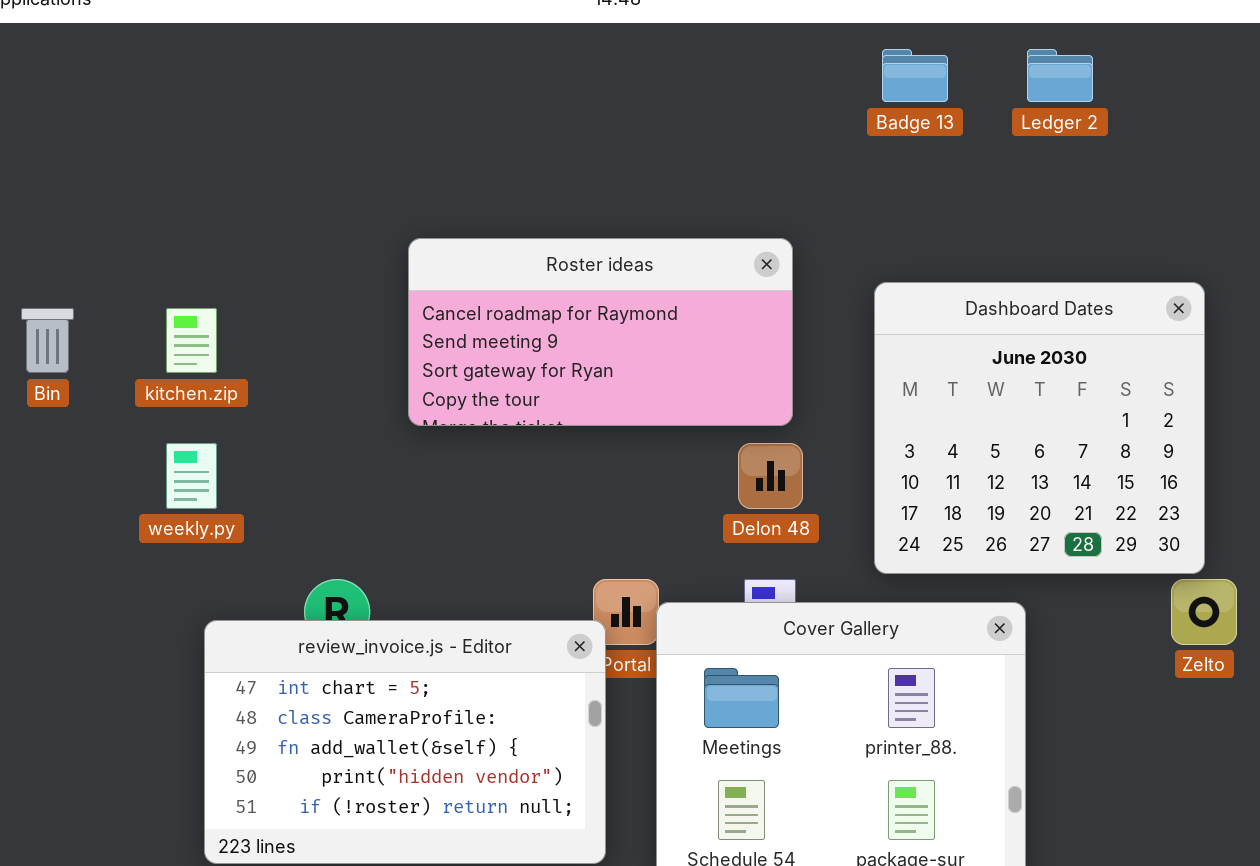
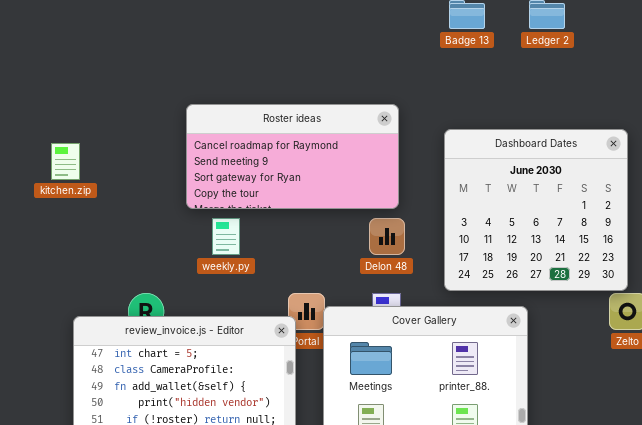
weekly.py: [166,443,217,509] -> [212,218,240,255], moved

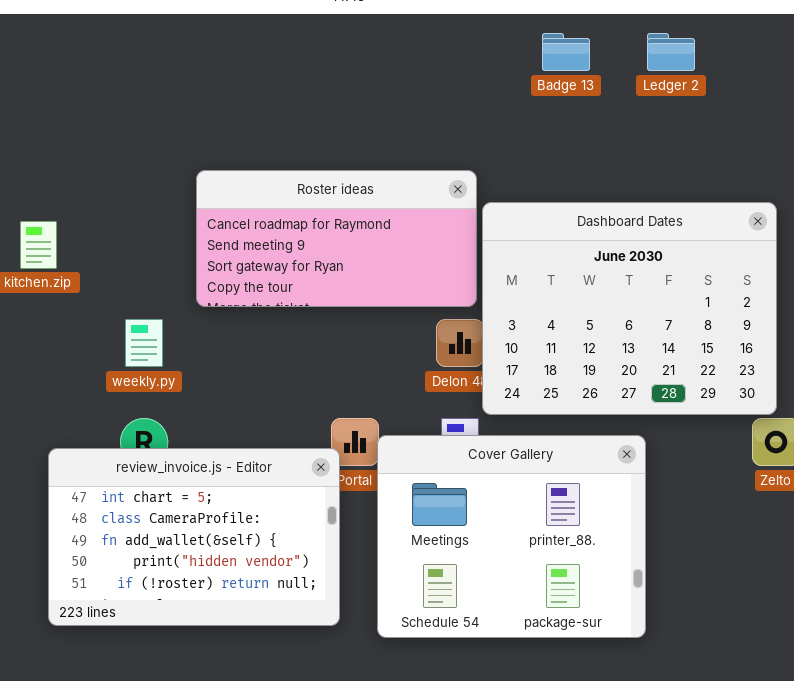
Dashboard Dates: [444,129,628,291] -> [482,202,777,415], resized
weekly.py: [212,218,240,255] -> [125,319,163,367], moved

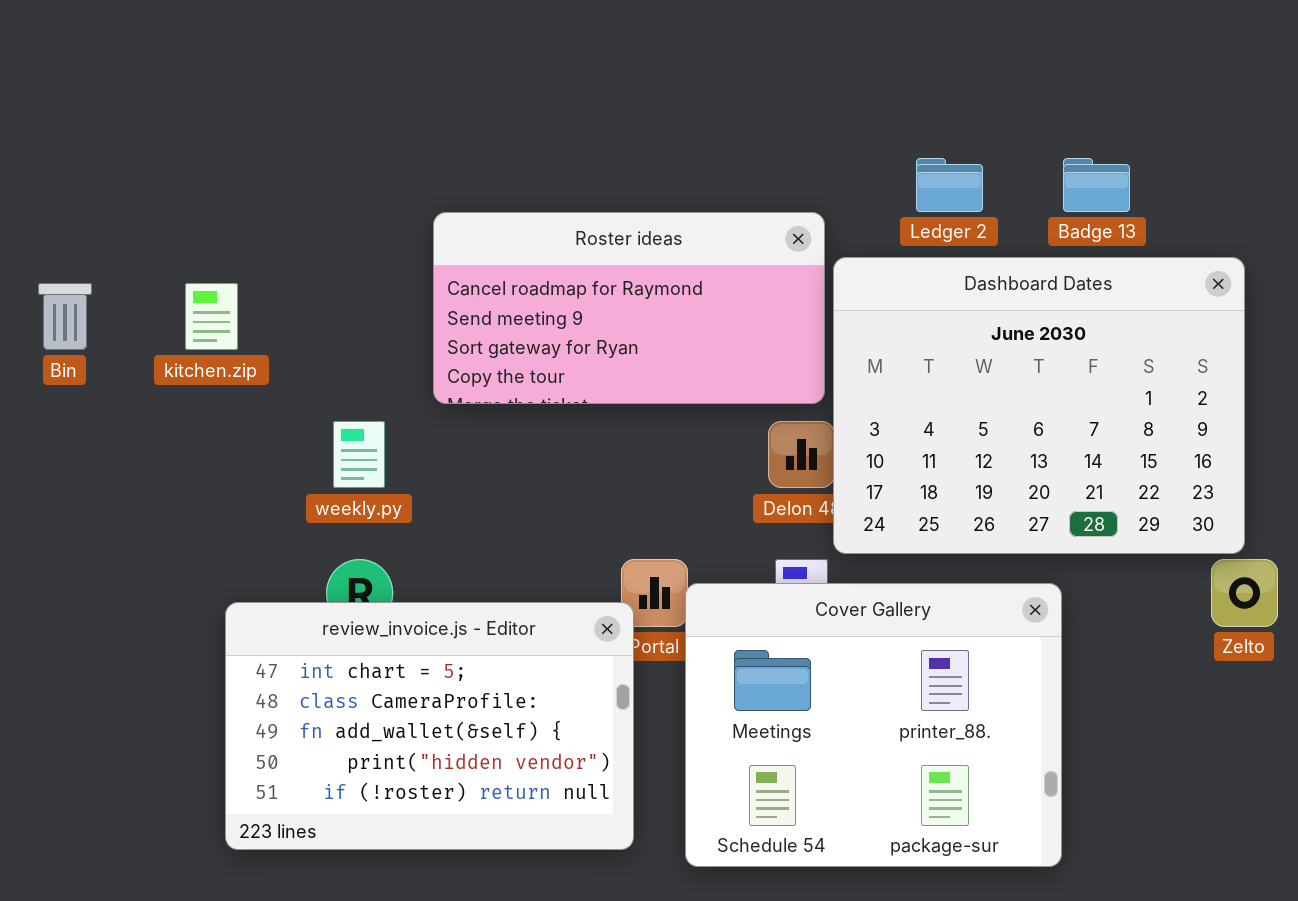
Badge 13: [542,33,590,71] -> [1063,158,1130,212], moved
Ledger 2: [647,33,695,71] -> [916,158,983,212], moved

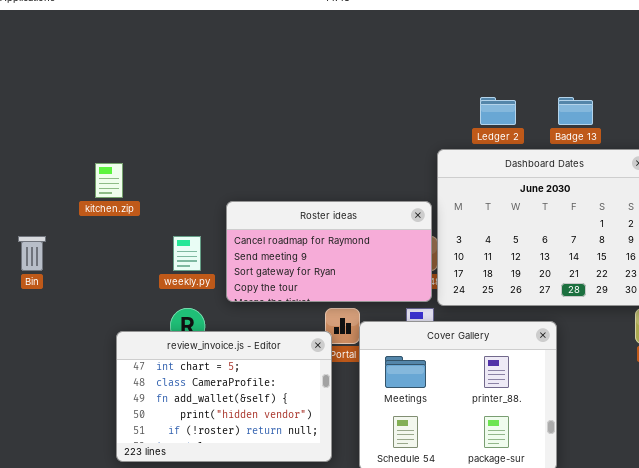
Roster ideas: [433,212,825,404] -> [226,201,432,302], moved
Bin: [38,283,92,350] -> [18,236,46,271], moved

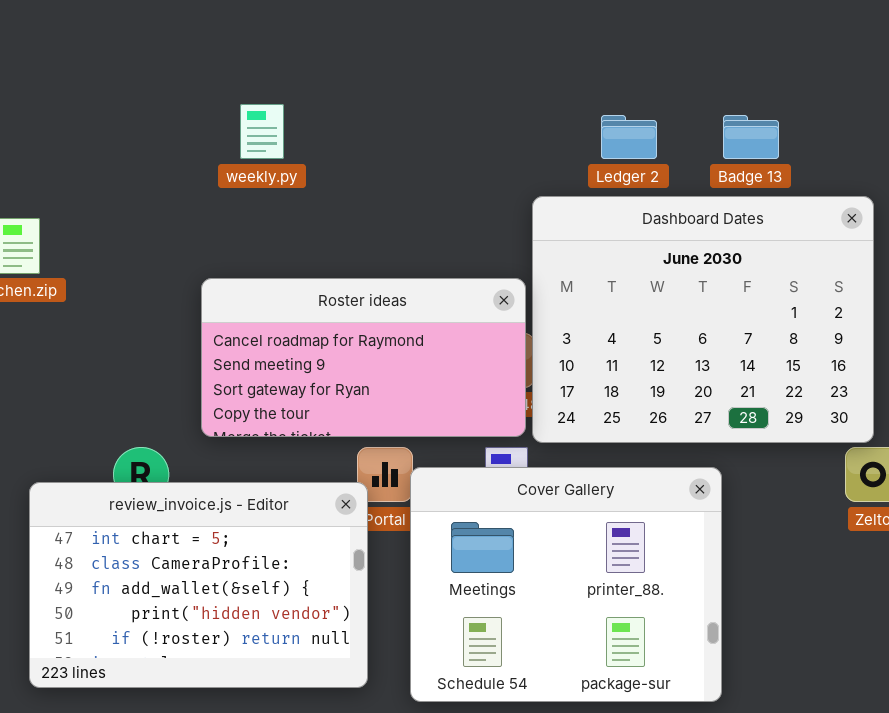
weekly.py: [173,236,201,271] -> [240,104,284,159], moved

